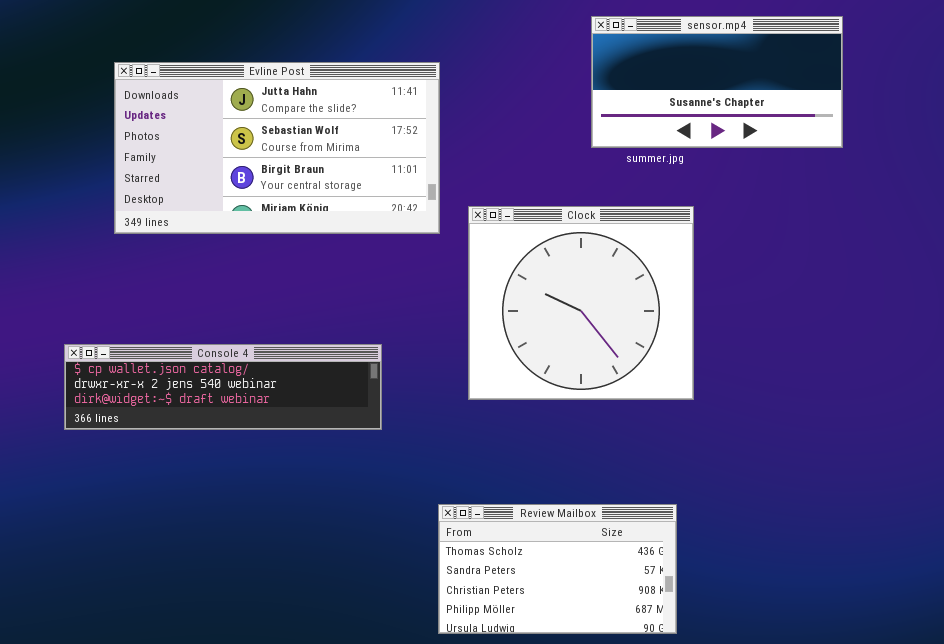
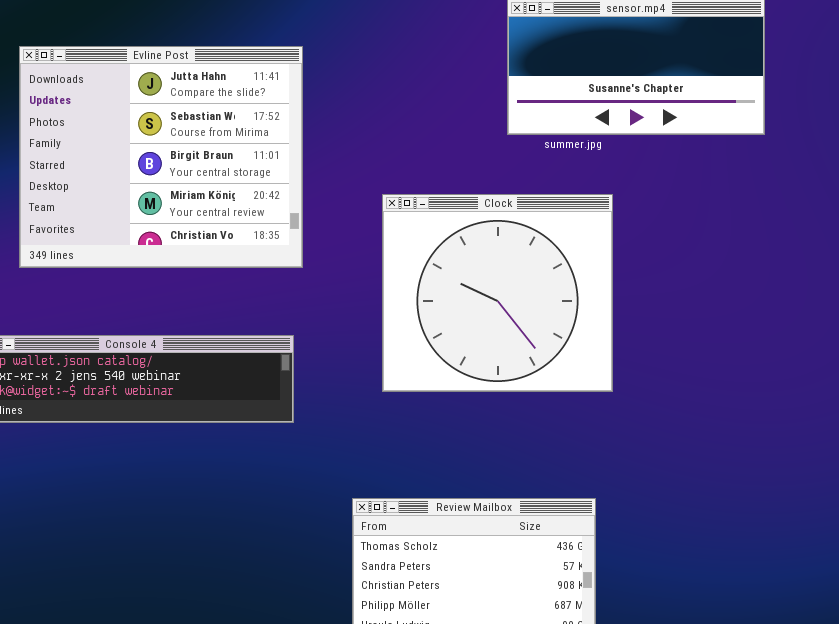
Evline Post: [114,62,440,234] -> [19,46,303,268], resized

